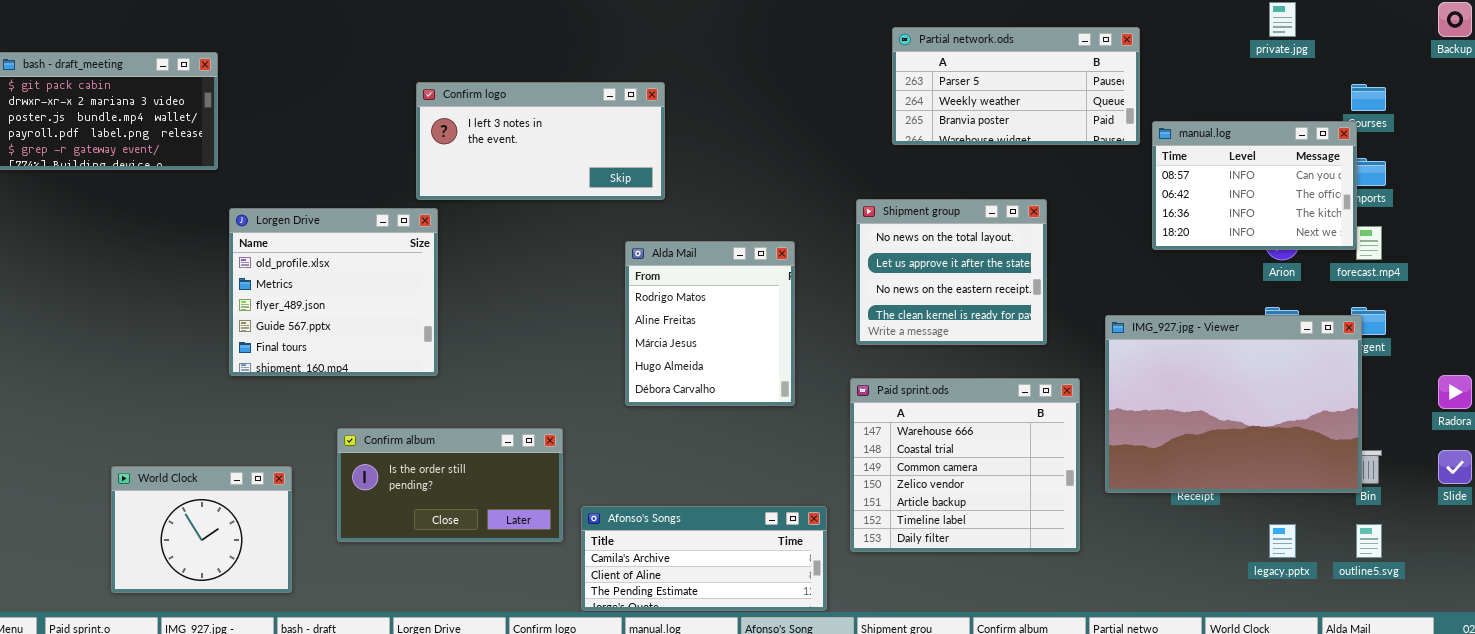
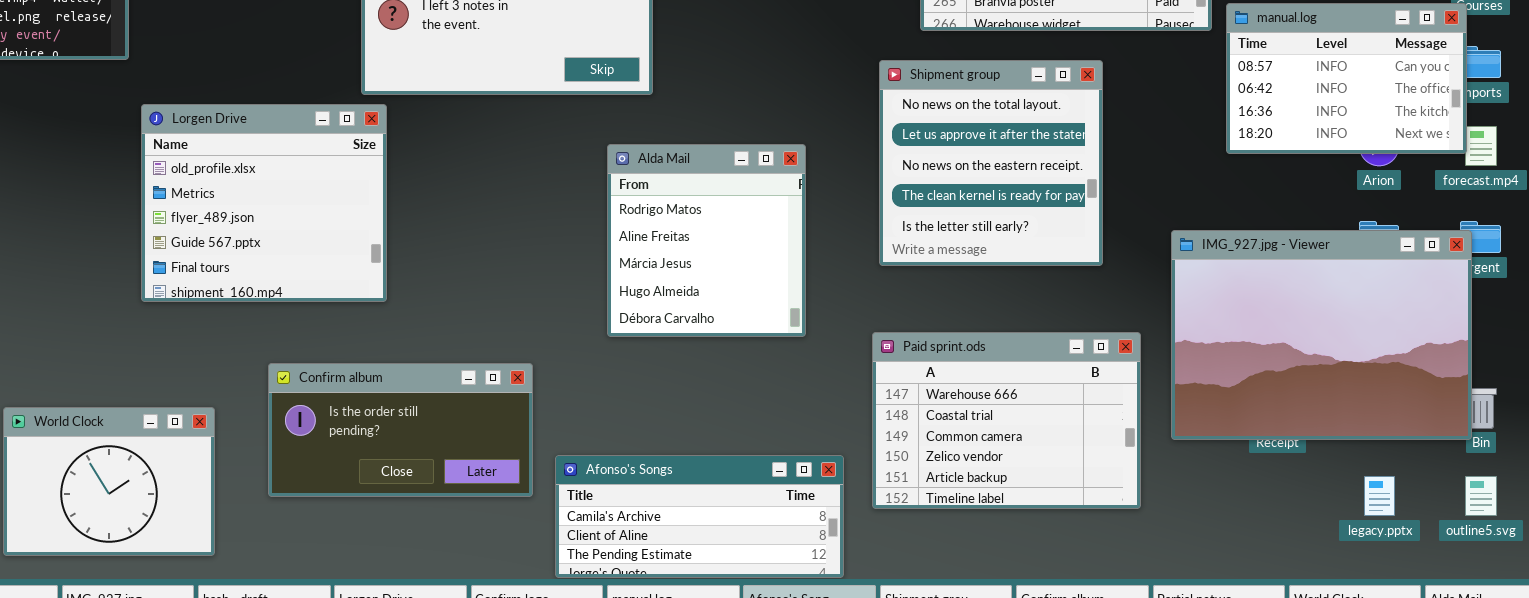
Shipment group: [856,199,1047,345] -> [879,60,1103,266], resized
Paid sprint.ods: [850,378,1080,552] -> [872,332,1141,509], resized

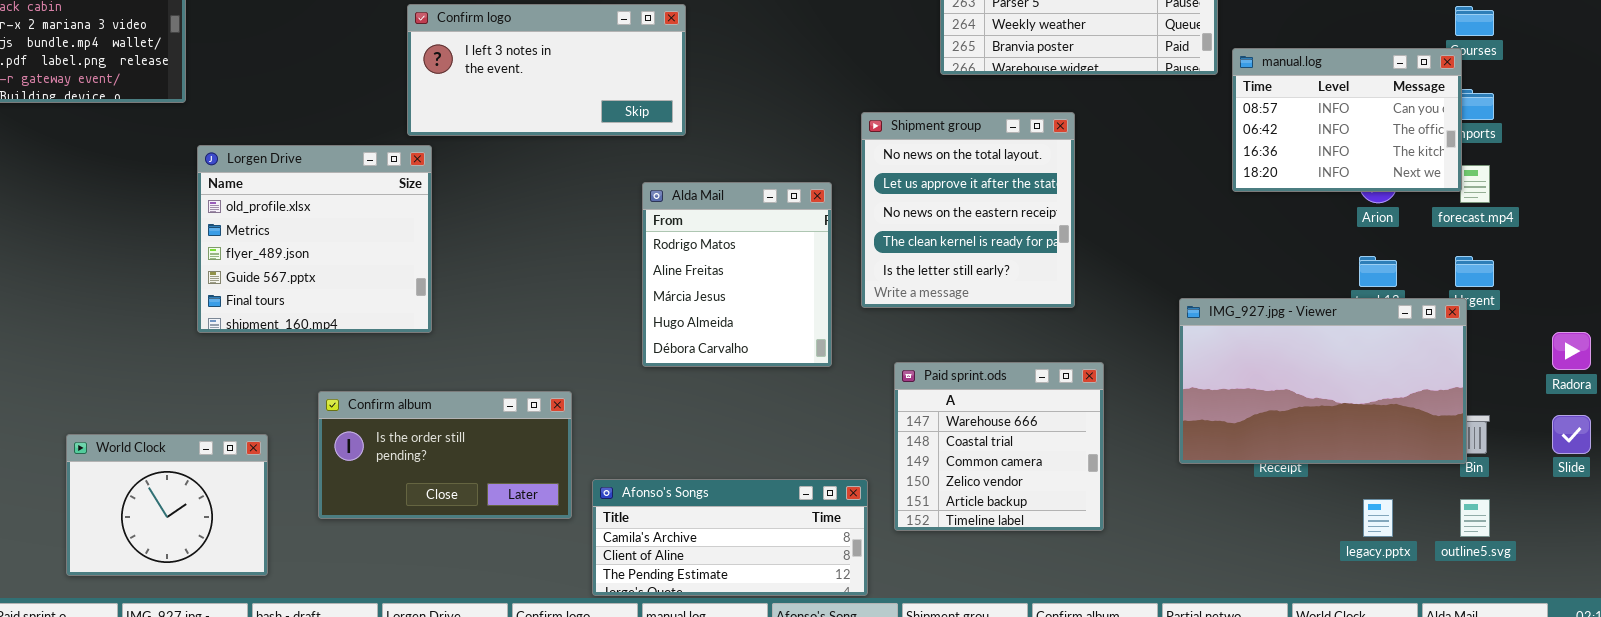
Shipment group: [879,60,1103,266] -> [861,112,1075,308], moved
IMG_927.jpg - Viewer: [1171,230,1472,440] -> [1179,298,1467,464], resized
Paid sprint.ods: [872,332,1141,509] -> [894,362,1104,531], resized

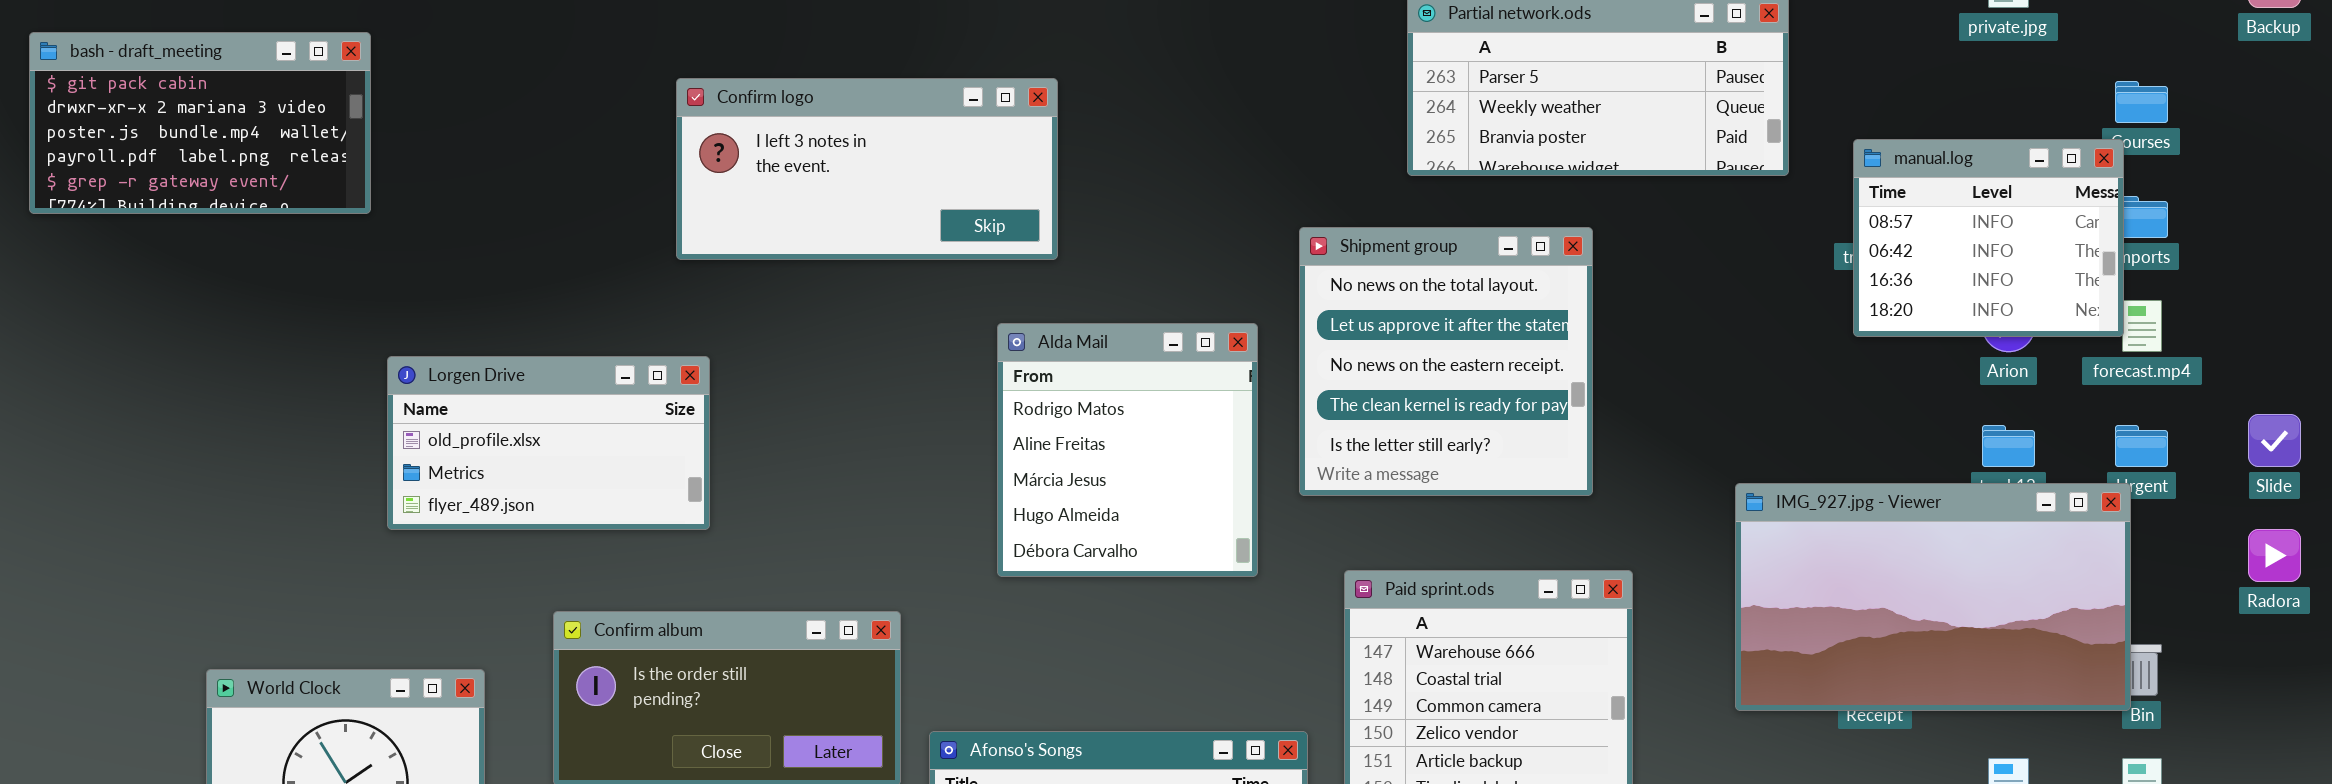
manual.log: [1232,48,1462,192] -> [1853,139,2124,337], resized
Lorgen Drive: [197,145,432,333] -> [387,356,710,530], resized
Slide: [1552,415,1591,454] -> [2248,414,2301,467], moved

